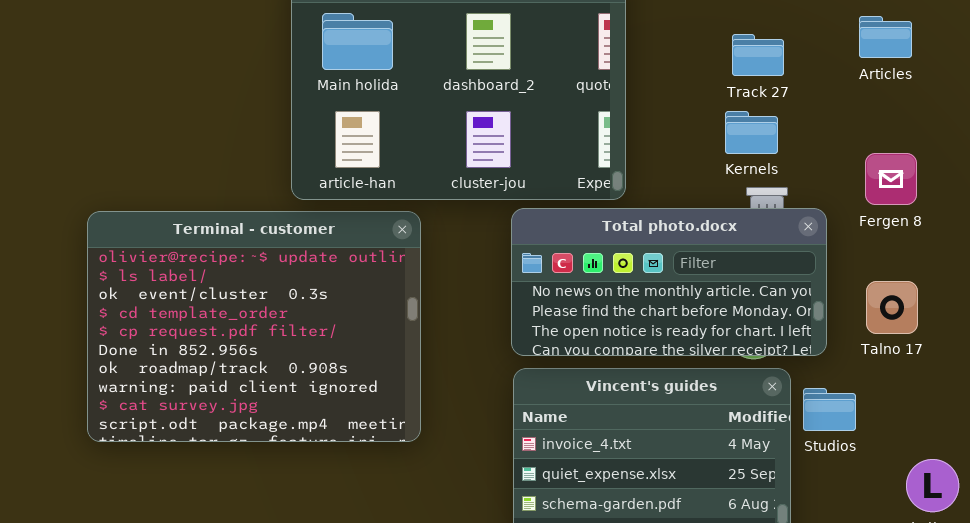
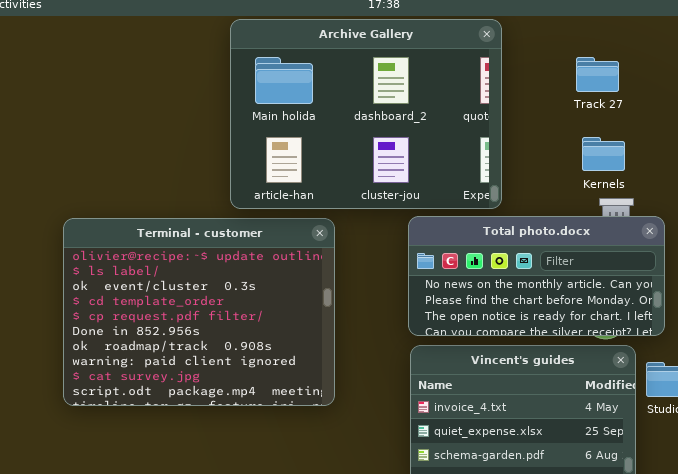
Track 27: [732,34,784,76] -> [576,57,619,92], moved

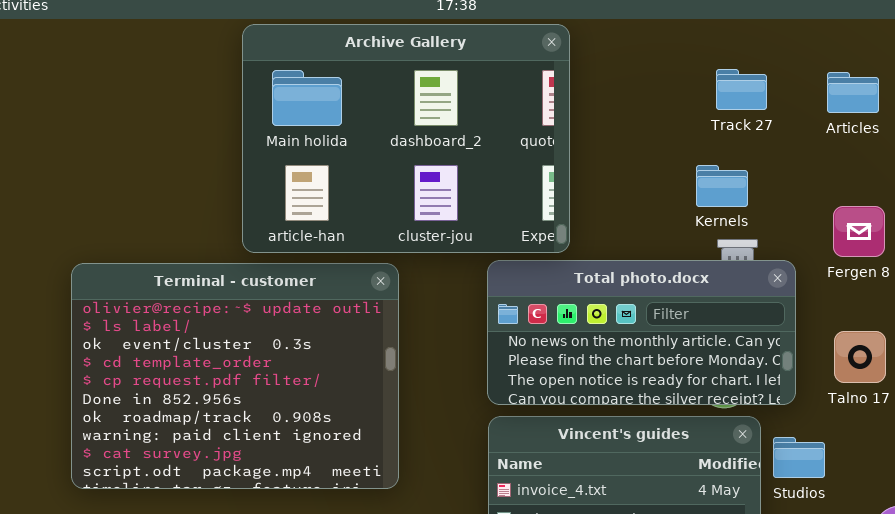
Archive Gallery: [230,19,502,209] -> [242,24,570,253], moved
Track 27: [576,57,619,92] -> [716,69,767,110], moved

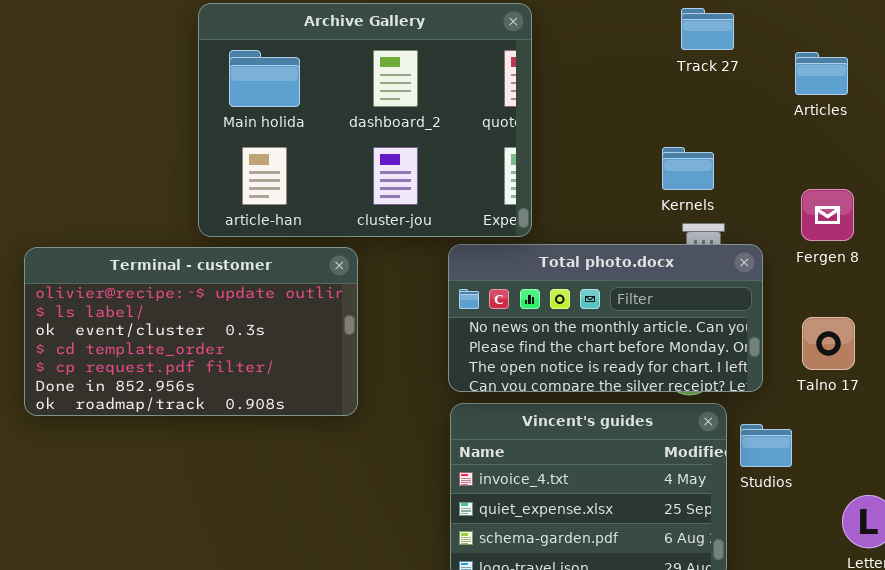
Track 27: [716,69,767,110] -> [681,8,734,50], moved
Terminal - customer: [71,263,399,489] -> [24,247,358,416], resized

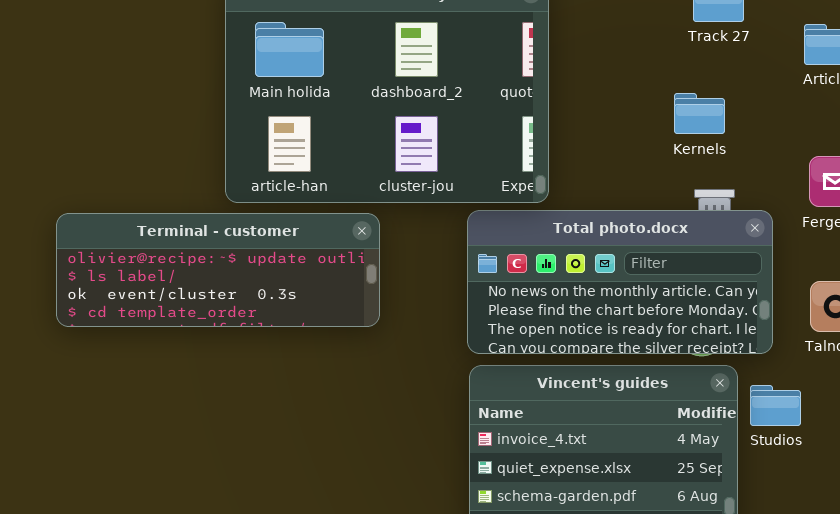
Kernels: [662,147,714,190] -> [674,93,725,134], moved
Terminal - customer: [24,247,358,416] -> [56,213,380,327], resized

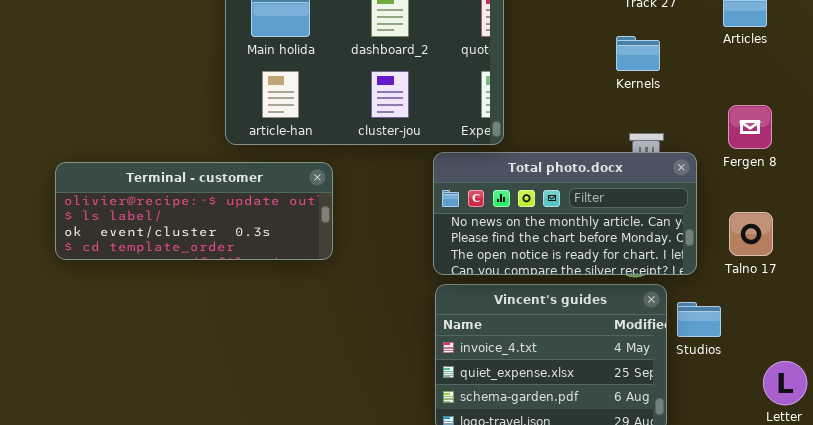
Kernels: [674,93,725,134] -> [616,36,660,71], moved
Terminal - customer: [56,213,380,327] -> [55,162,333,260], moved

